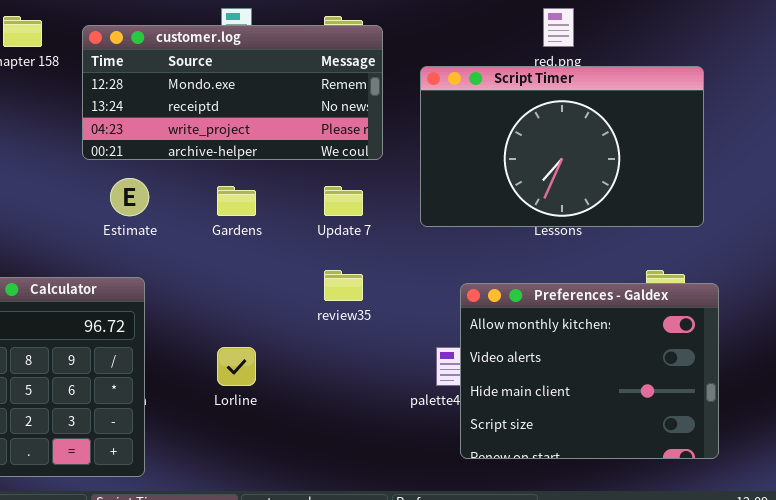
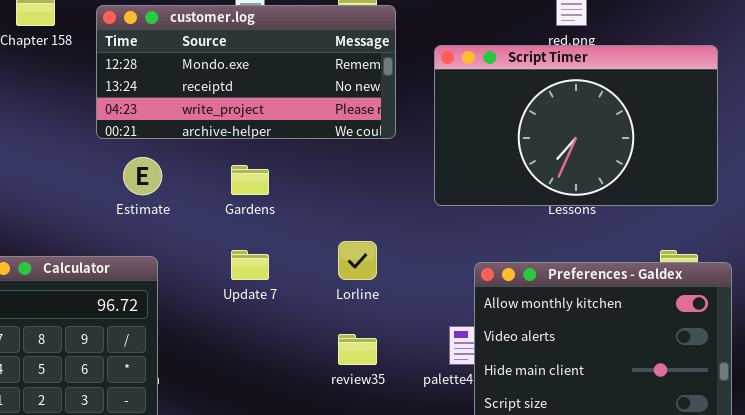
Update 7: [324,186,363,216] -> [231,250,269,280], moved
review35: [324,270,363,301] -> [338,334,377,365], moved
Lorline: [217,347,256,386] -> [338,241,377,280], moved

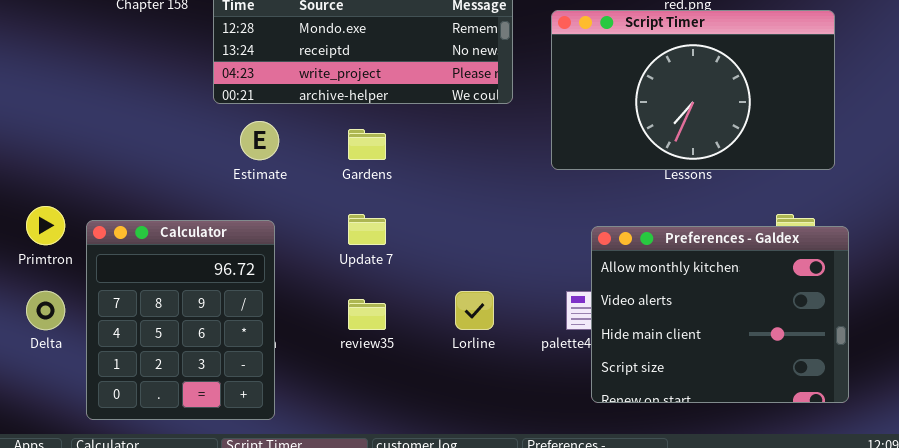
Lorline: [338,241,377,280] -> [455,291,494,330], moved
review35: [338,334,377,365] -> [348,299,386,330], moved

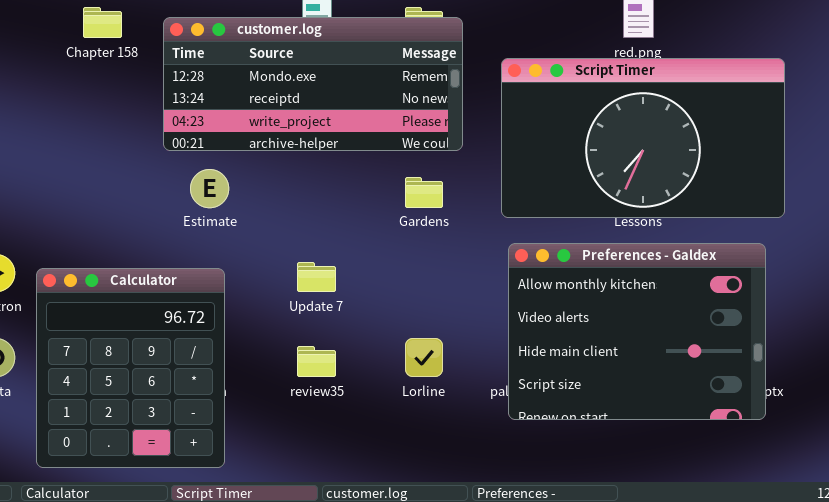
Gardens: [348,129,386,160] -> [405,177,443,208], moved
Preferences - Galdex: [591,226,849,403] -> [508,243,766,420], moved

